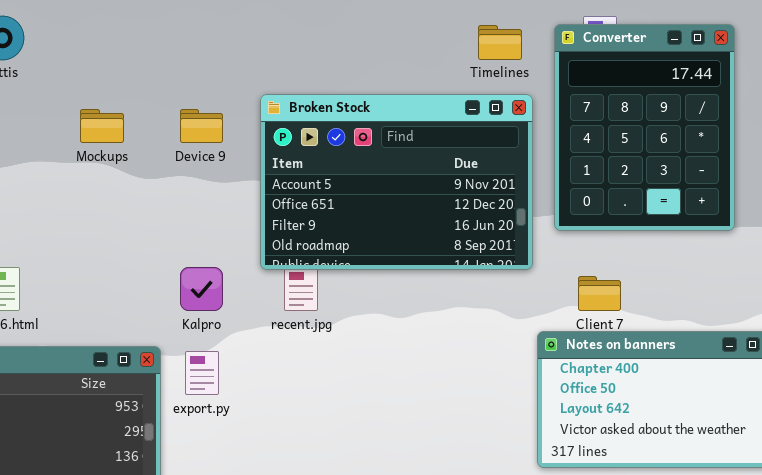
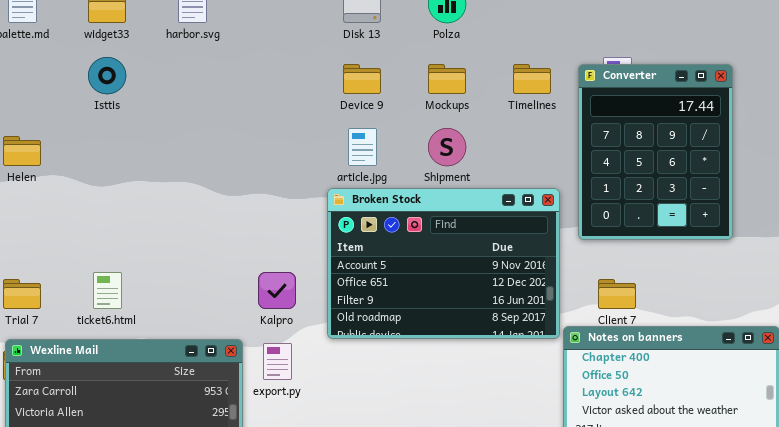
Broken Stock: [260,94,533,270] -> [327,188,560,339], moved
Mockups: [80,109,124,143] -> [428,64,466,94], moved
Device 9: [180,109,223,143] -> [343,64,381,94], moved

